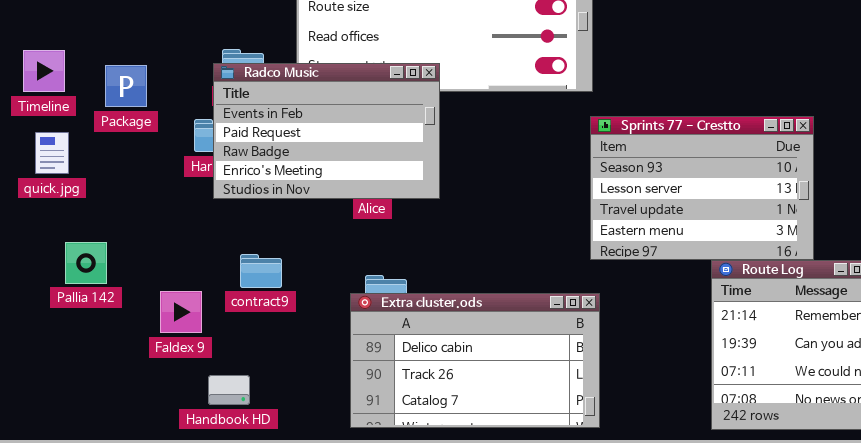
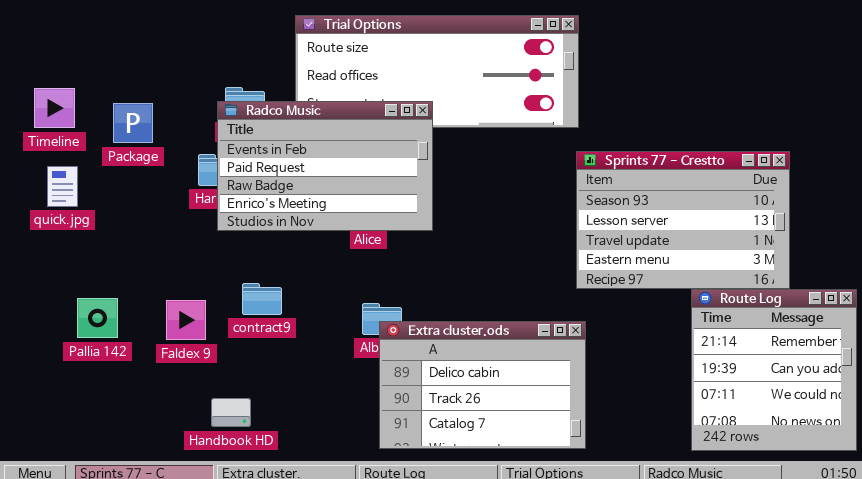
Pallia 142: [65,242,107,284] -> [77,298,118,338], moved
Faldex 9: [160,291,202,333] -> [166,300,206,340], moved
Extra cluster.ods: [350,293,600,428] -> [379,321,586,449], resized

